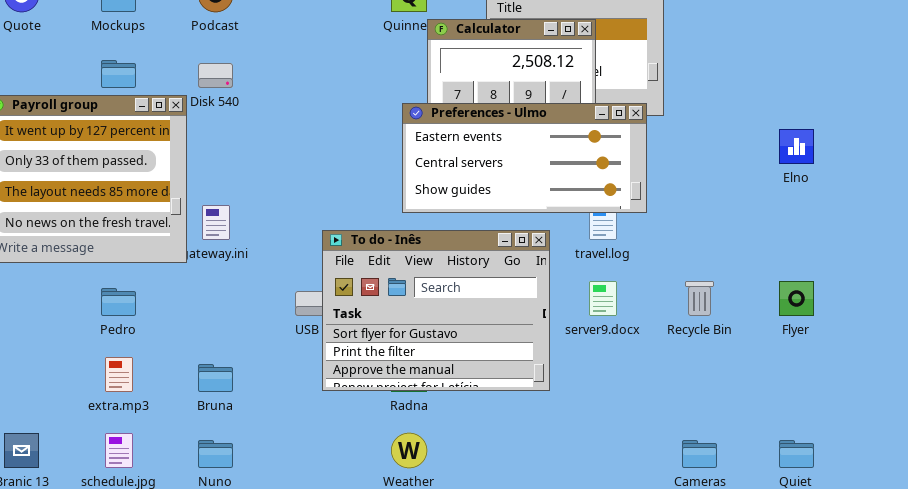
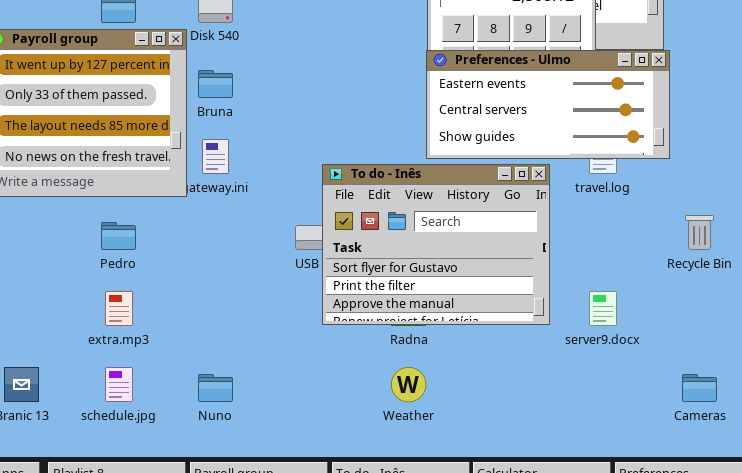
Preferences - Ulmo: [402,103,647,213] -> [426,50,670,159], moved
server9.docx: [589,281,617,316] -> [589,291,617,326], moved
Bruna: [198,364,233,392] -> [198,70,233,98], moved

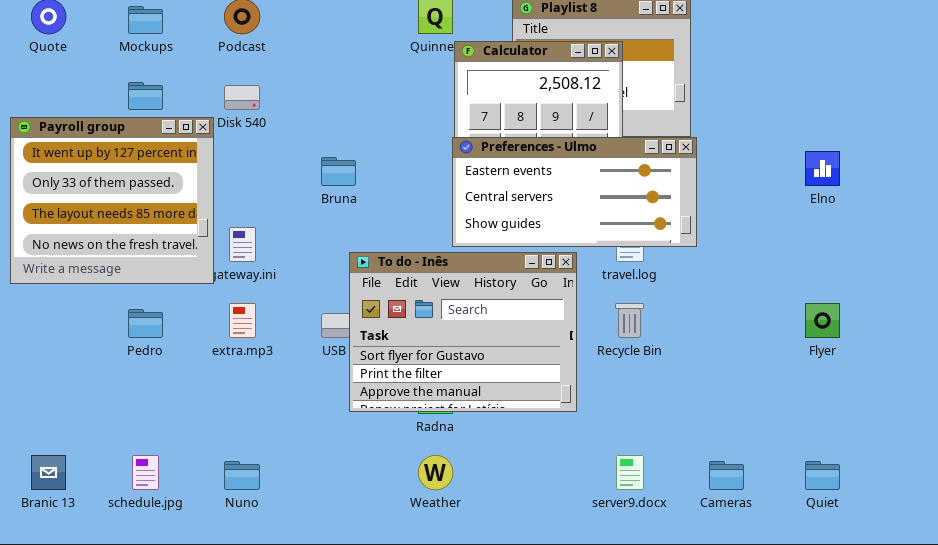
Bruna: [198,70,233,98] -> [321,157,356,186], moved
Recycle Bin: [685,215,714,250] -> [615,303,644,338], moved
extra.mp3: [105,291,133,326] -> [229,303,256,338], moved
server9.docx: [589,291,617,326] -> [616,455,644,490], moved

